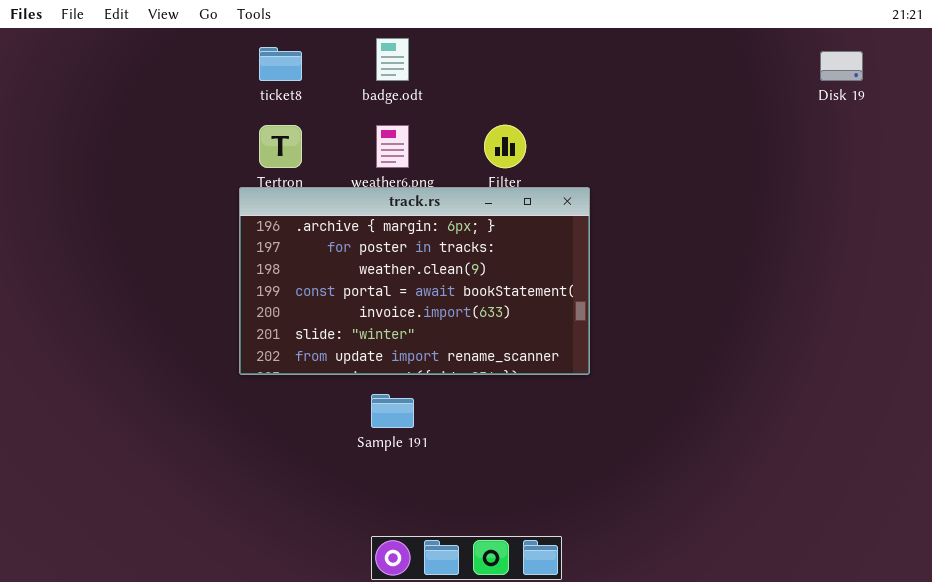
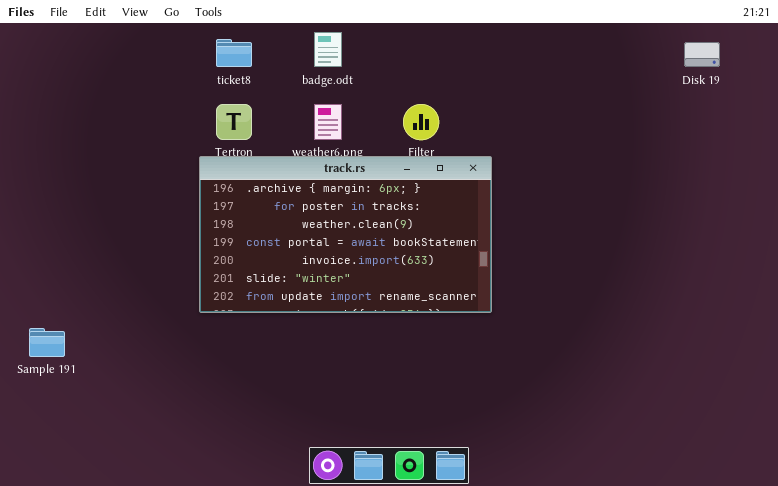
Sample 191: [371,394,414,428] -> [29,328,65,357], moved

